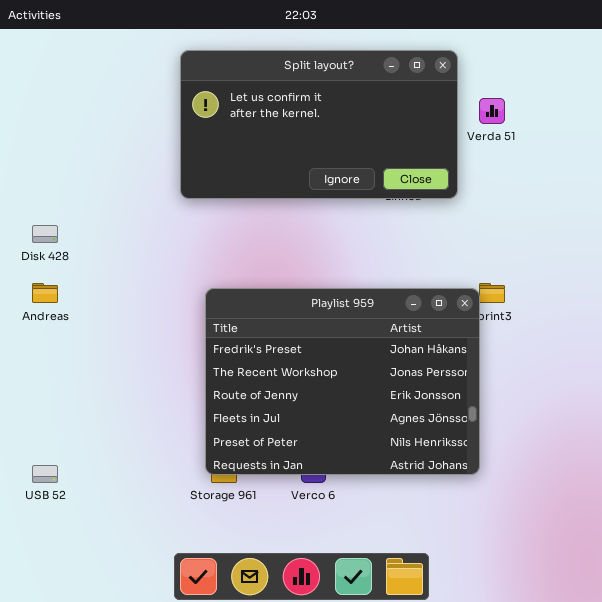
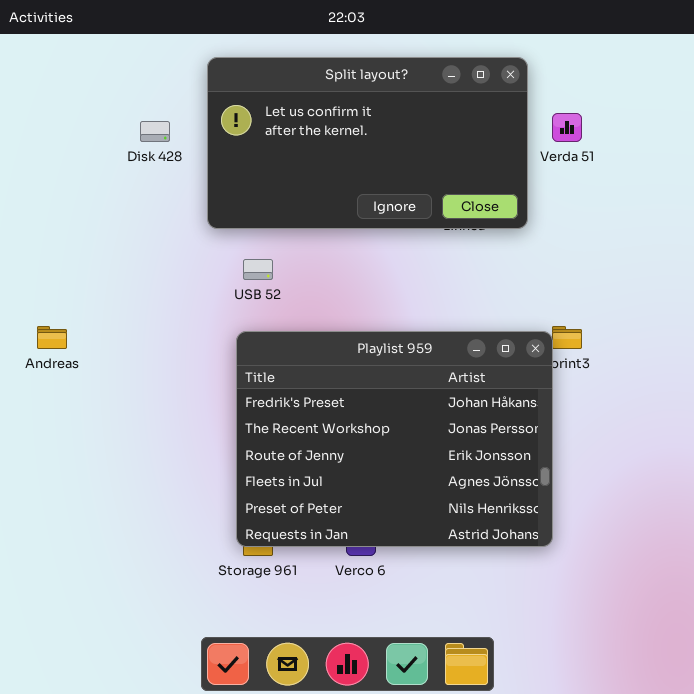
Disk 428: [32,225,58,243] -> [140,121,170,142], moved
USB 52: [32,465,58,483] -> [243,259,273,280], moved

